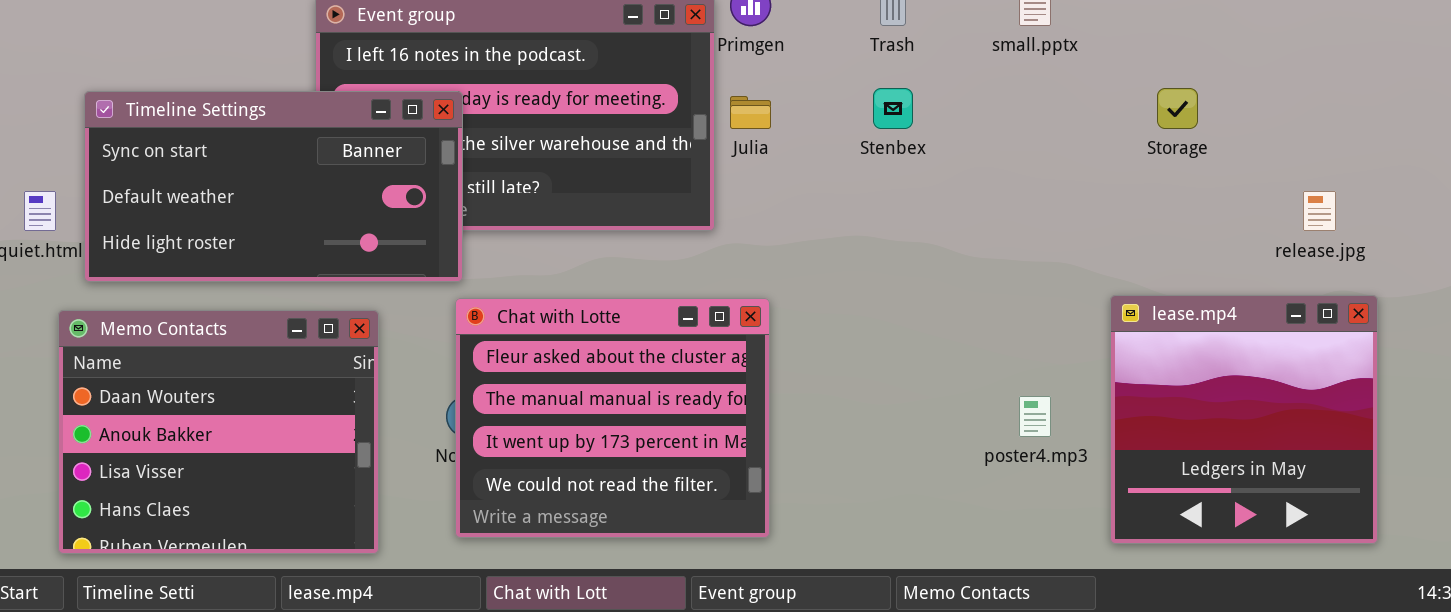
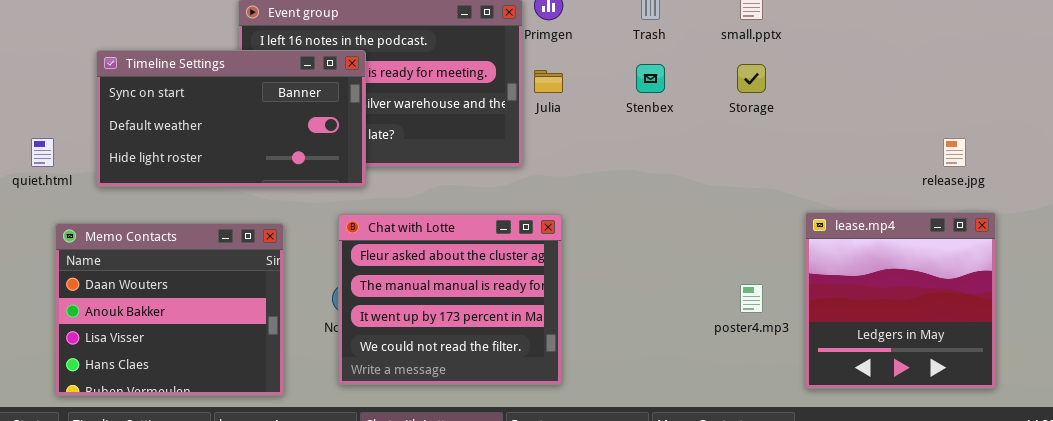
Storage: [1157,88,1198,129] -> [737,64,766,93], moved
Timeline Settings: [84,91,463,282] -> [96,50,366,187], moved

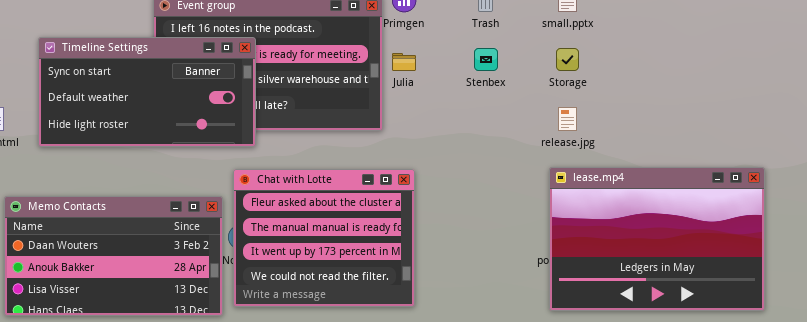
release.jpg: [943,138,966,167] -> [558,107,577,131], moved
lease.mp4: [805,212,996,389] -> [549,167,765,311], resized
Memo Contacts: [55,223,284,396] -> [4,196,223,316], resized

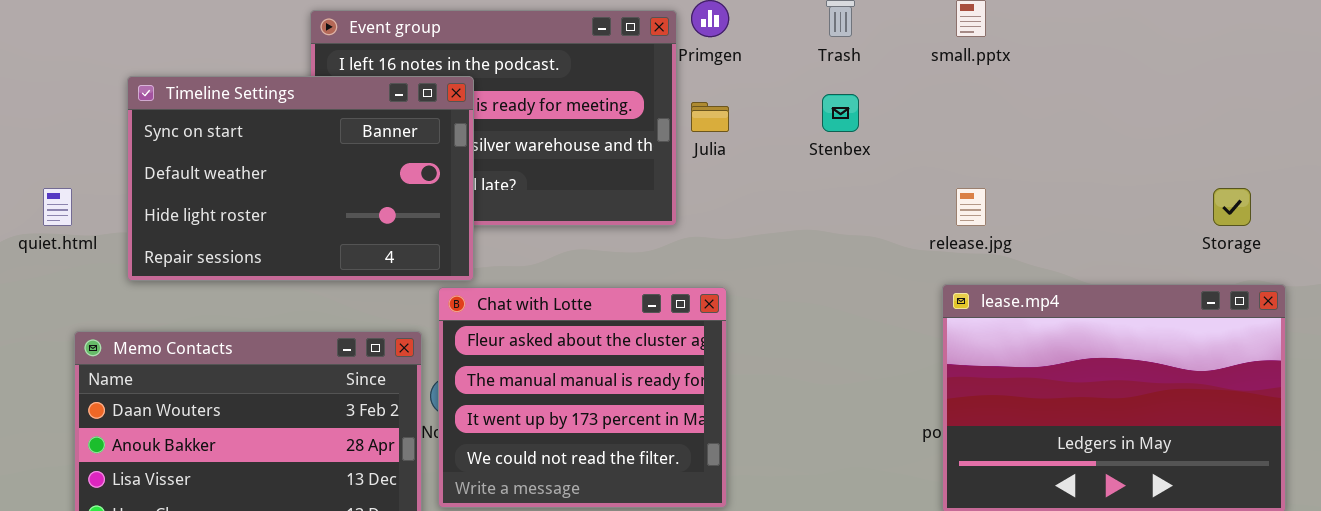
Timeline Settings: [38,37,256,147] -> [127,76,474,281], resized
Storage: [556,48,579,71] -> [1213,188,1251,226], moved

